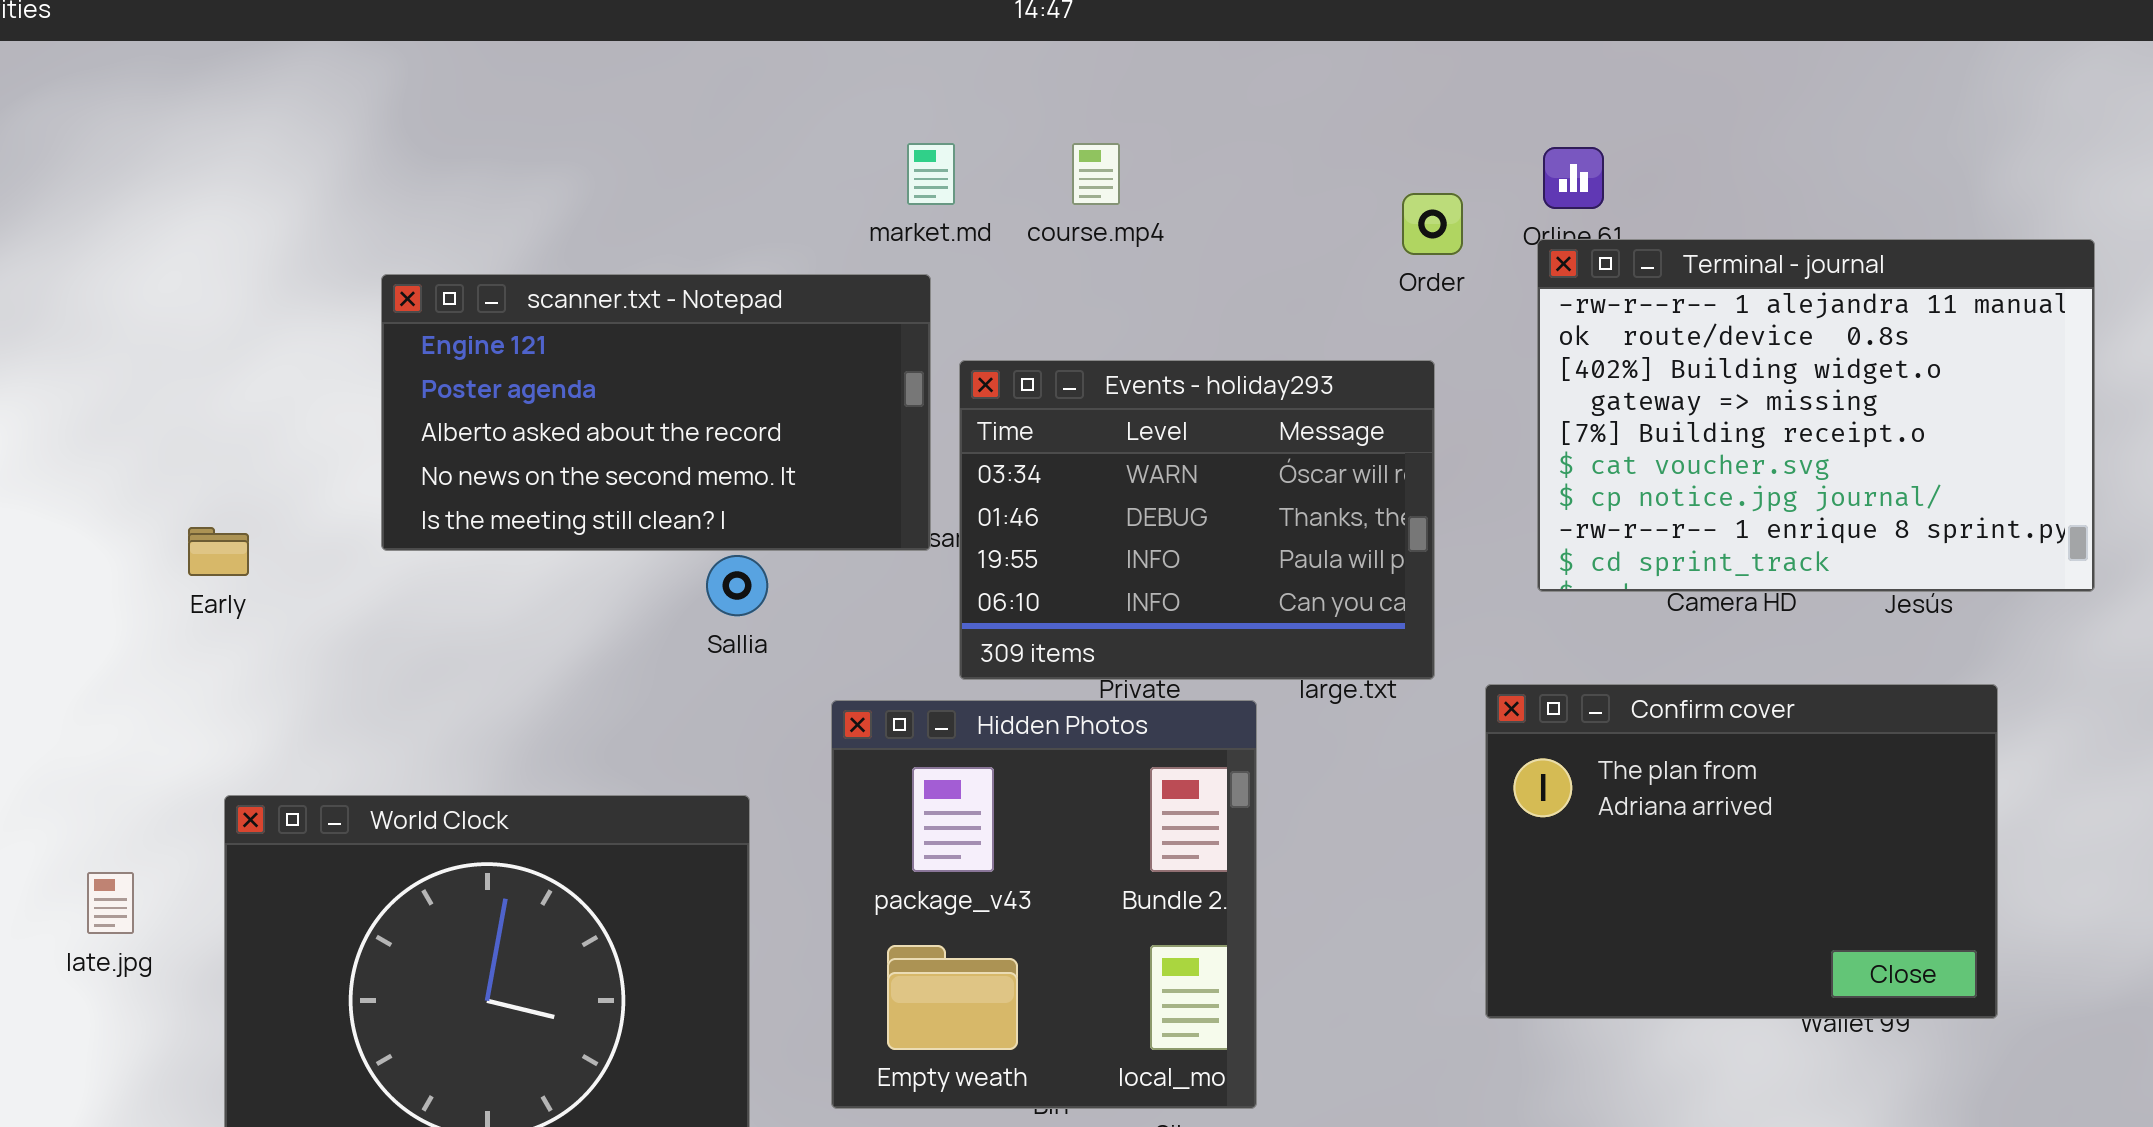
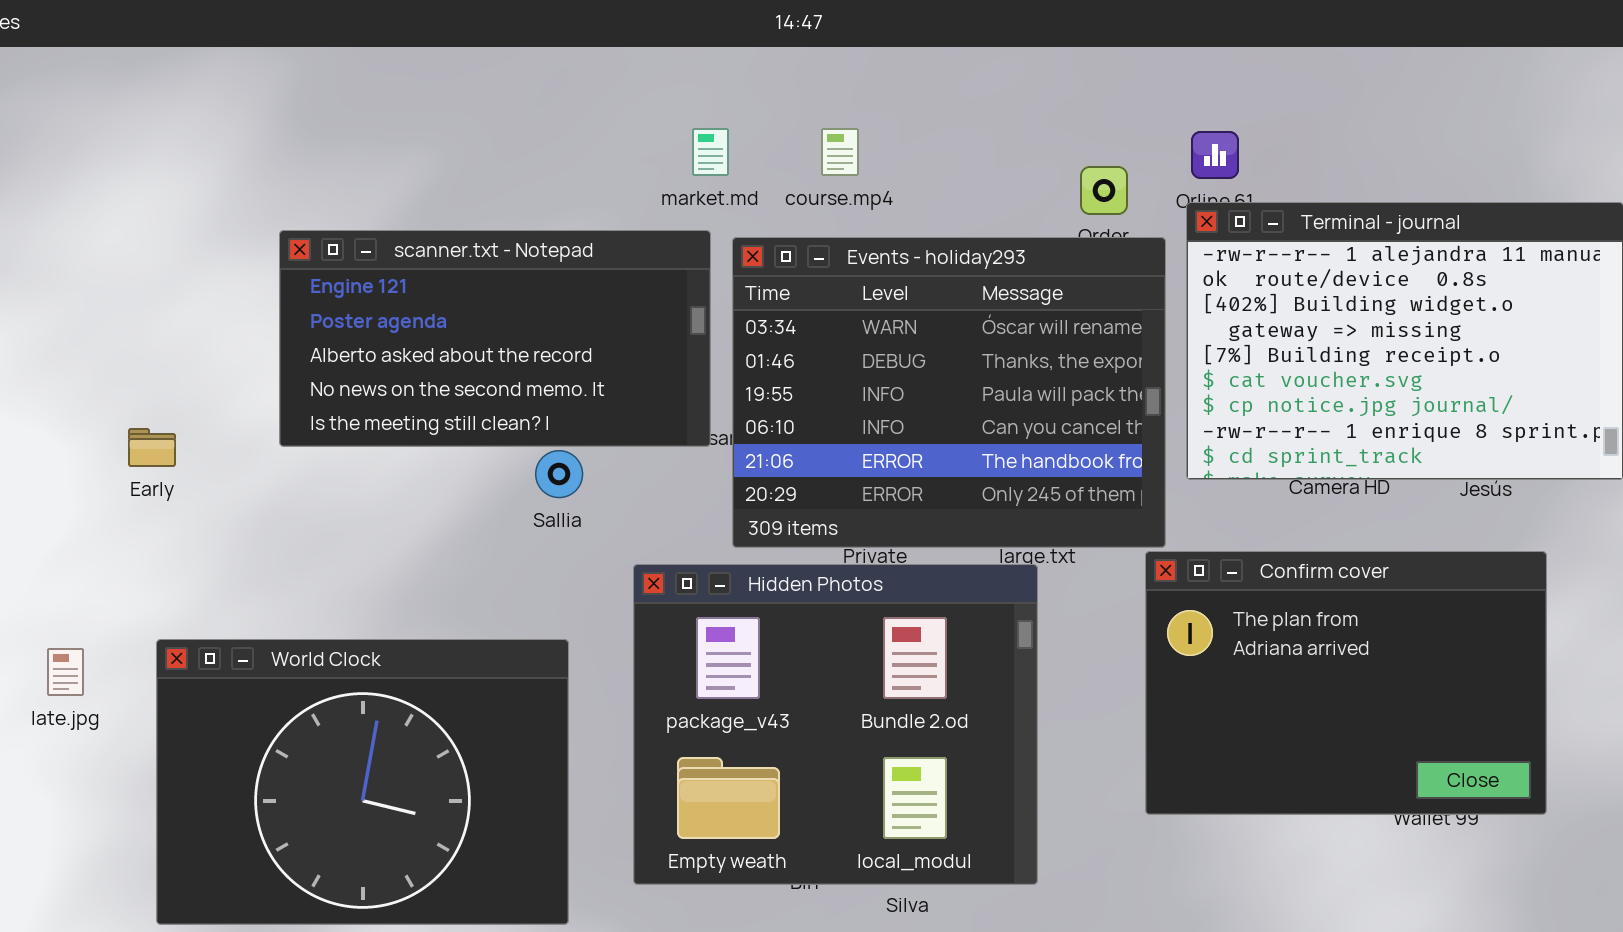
Events - holiday293: [959,360,1435,680] -> [732,237,1166,548], resized
Hidden Photos: [831,700,1257,1109] -> [633,564,1038,885], resized
late.jpg: [87,872,134,934] -> [47,648,84,696], moved

